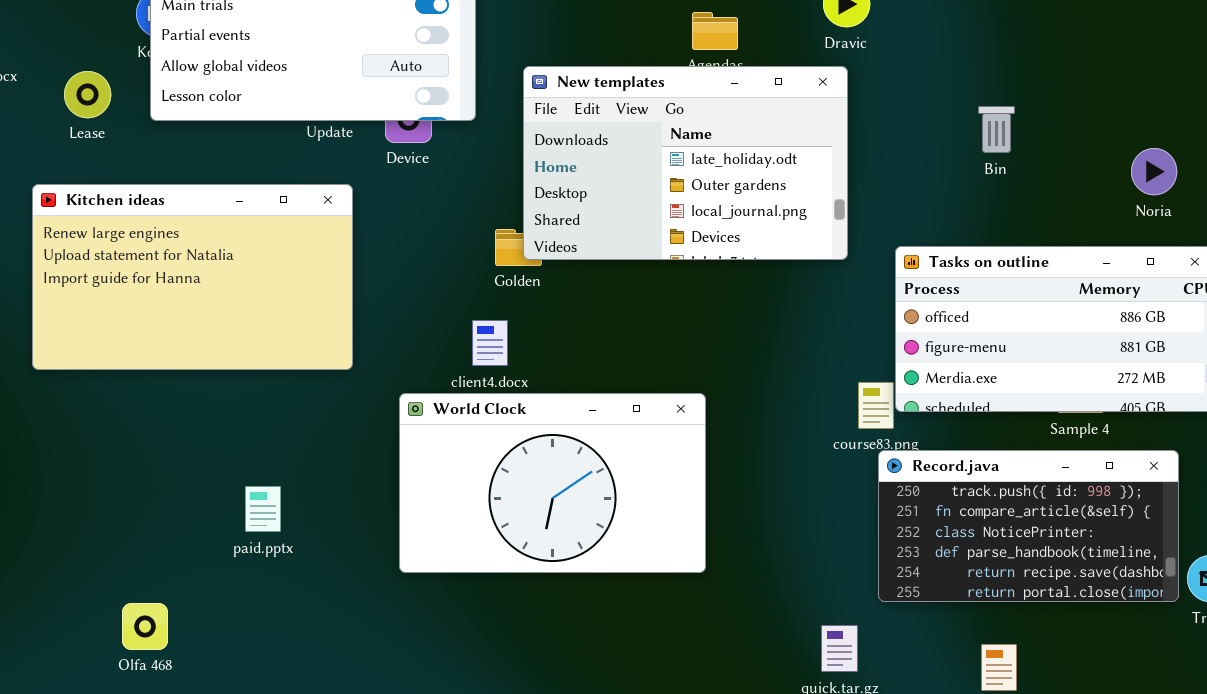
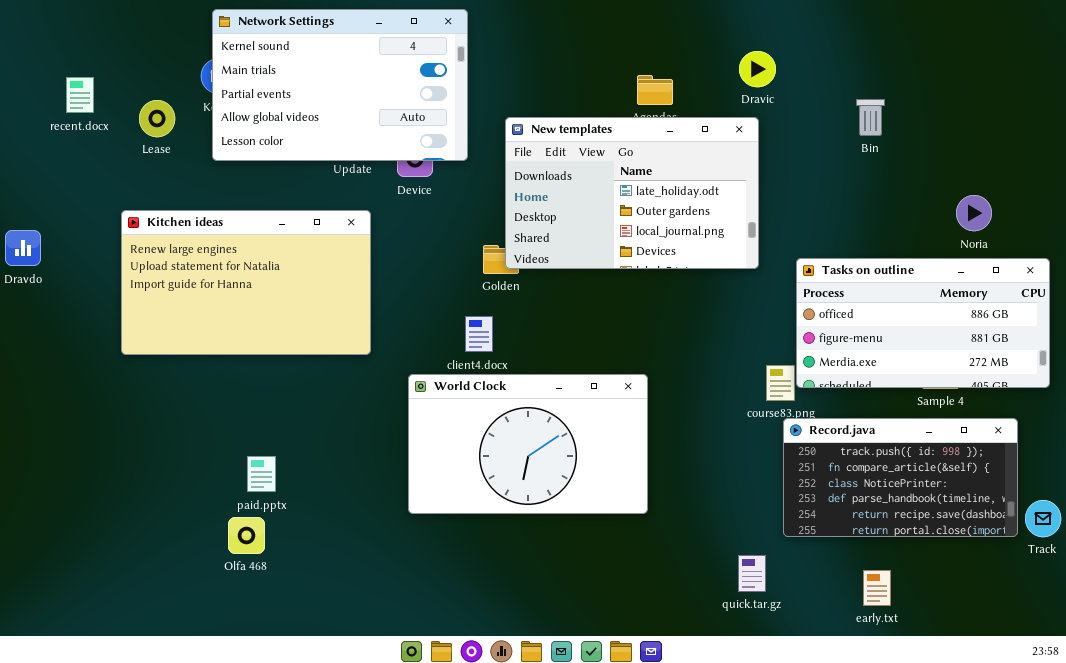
Lease: [64,71,111,118] -> [139,100,175,137], moved
Bin: [978,106,1015,153] -> [856,99,885,136], moved
Noria: [1131,148,1177,195] -> [956,195,992,231], moved
paid.pptx: [245,486,281,532] -> [247,456,276,492], moved
Olfa 468: [122,603,168,650] -> [228,517,265,554], moved

